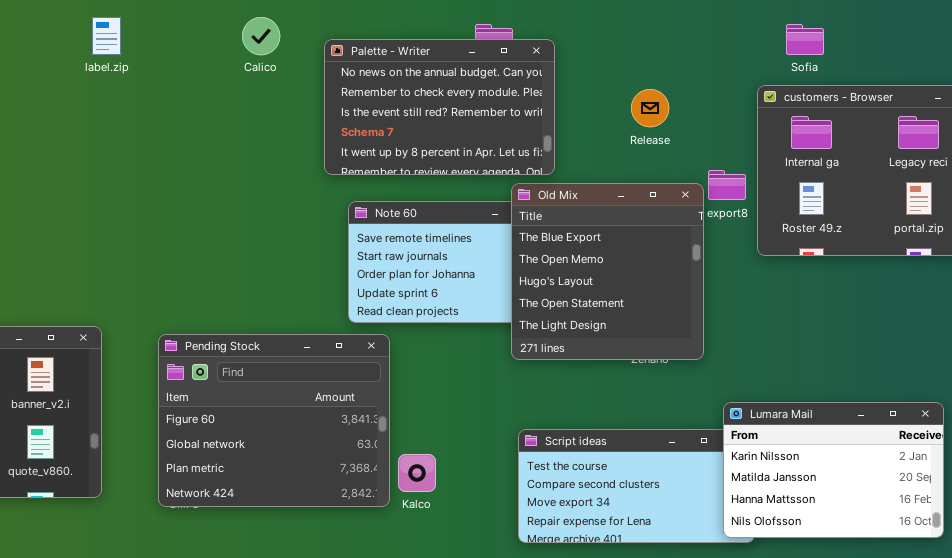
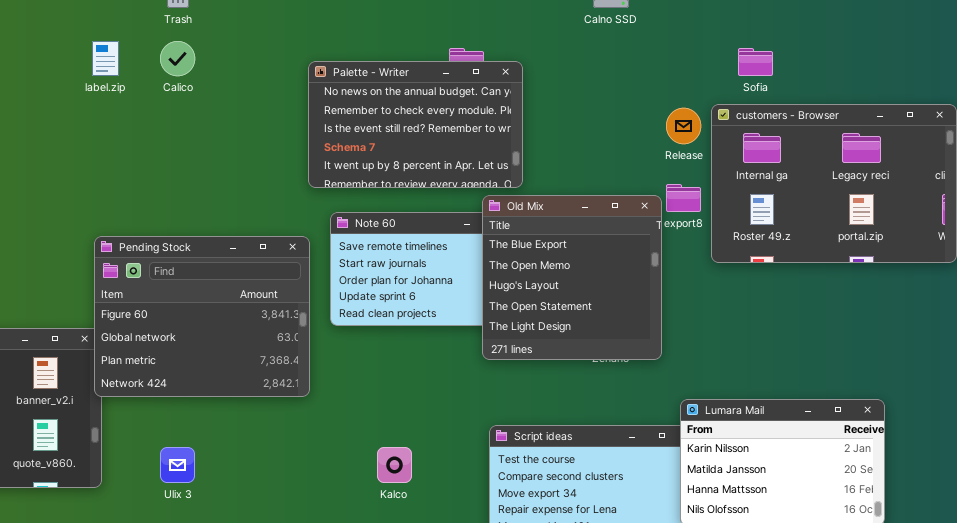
Calico: [242,17,280,55] -> [160,41,195,76], moved
Release: [631,89,669,127] -> [666,108,701,144], moved
Pending Stock: [158,334,390,507] -> [94,236,310,397], moved

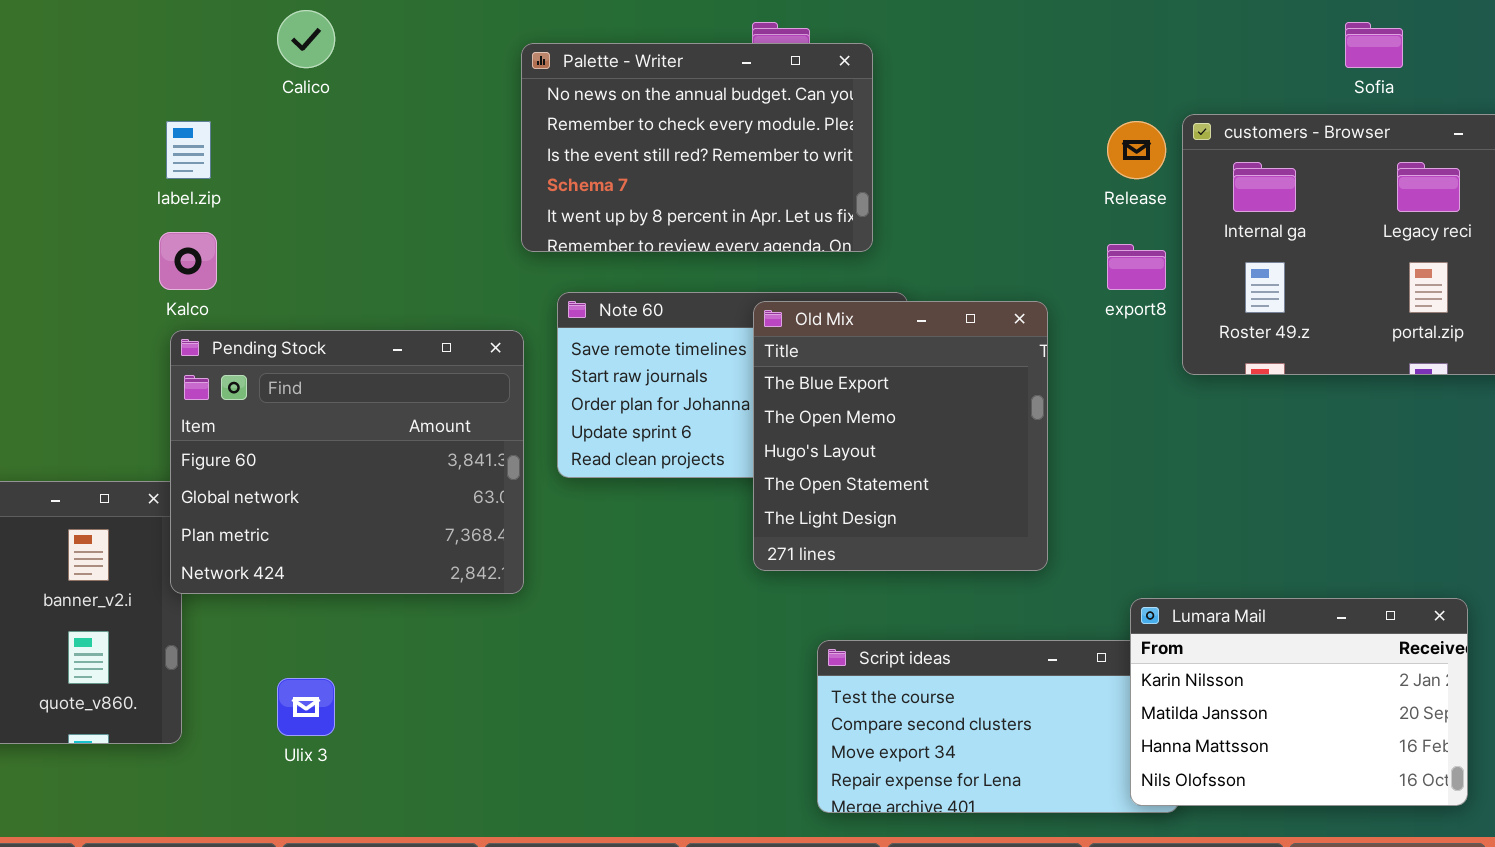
label.zip: [92,41,119,76] -> [166,121,211,179], moved
Sofia: [738,48,773,76] -> [1345,22,1403,68], moved
Old Mix: [482,195,662,360] -> [753,301,1048,571], moved
Kalco: [377,447,412,483] -> [159,232,217,290], moved

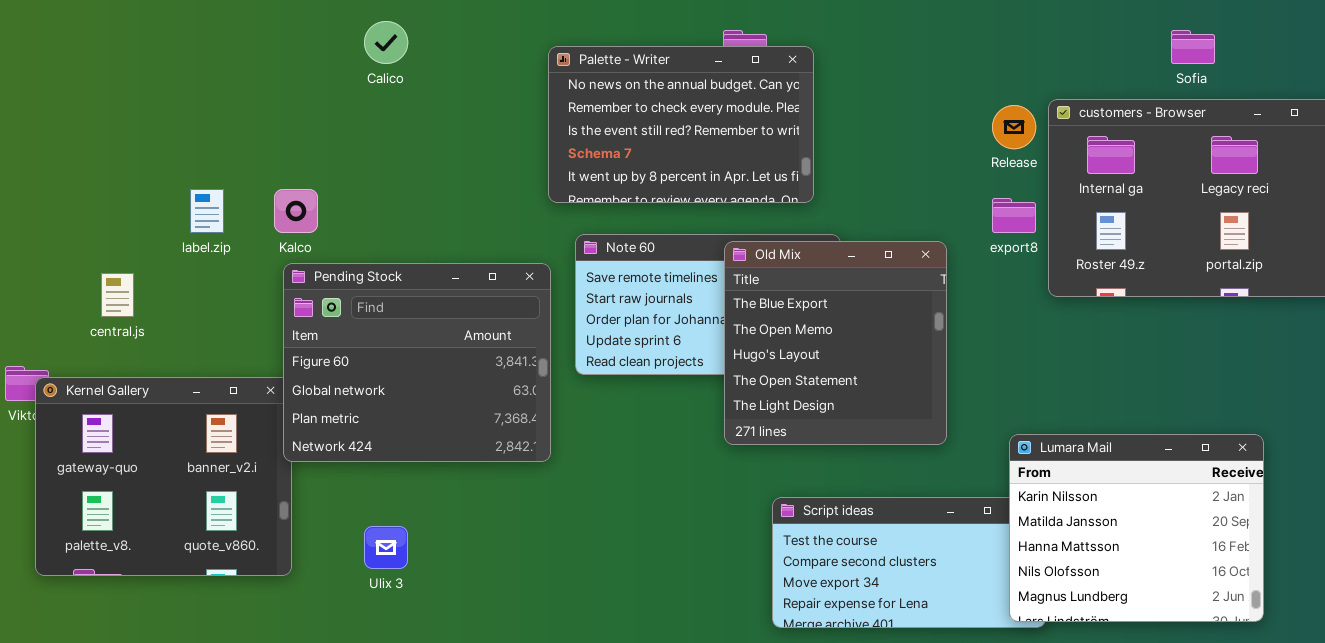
label.zip: [166,121,211,179] -> [190,189,224,233], moved
Lumara Mail: [1130,598,1468,806] -> [1009,434,1264,622], resized

